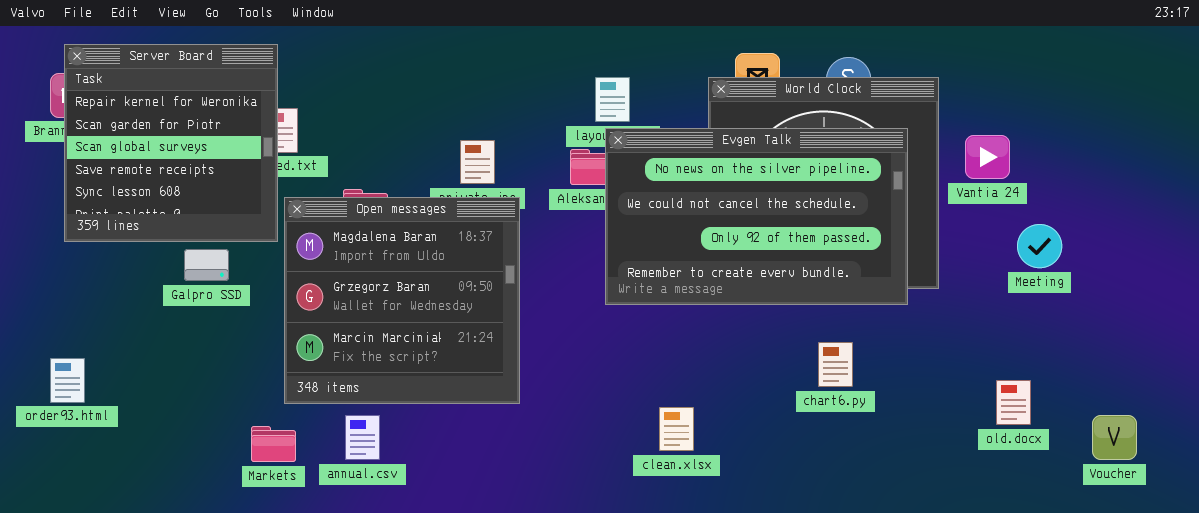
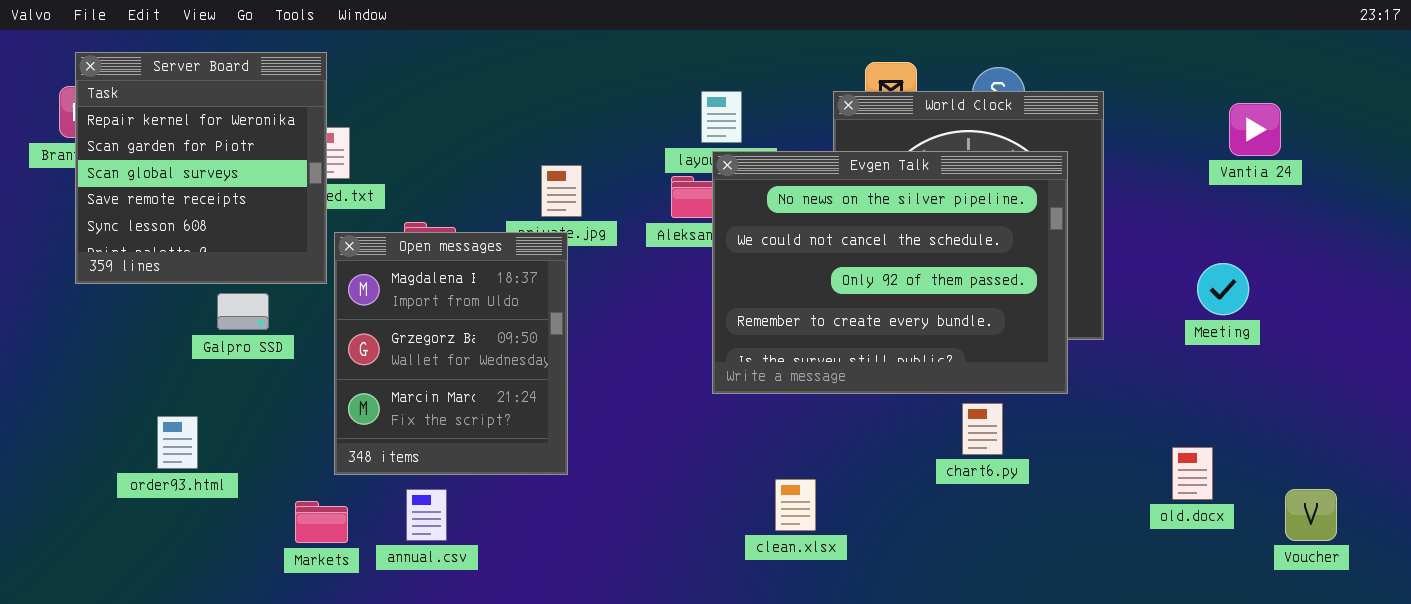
Evgen Talk: [605,128,908,305] -> [712,151,1068,394], resized
Vantia 24: [965,135,1010,179] -> [1229,103,1281,156], moved
Open messages: [284,197,520,404] -> [334,232,568,475], resized
order93.html: [50,358,85,403] -> [157,416,198,469], moved

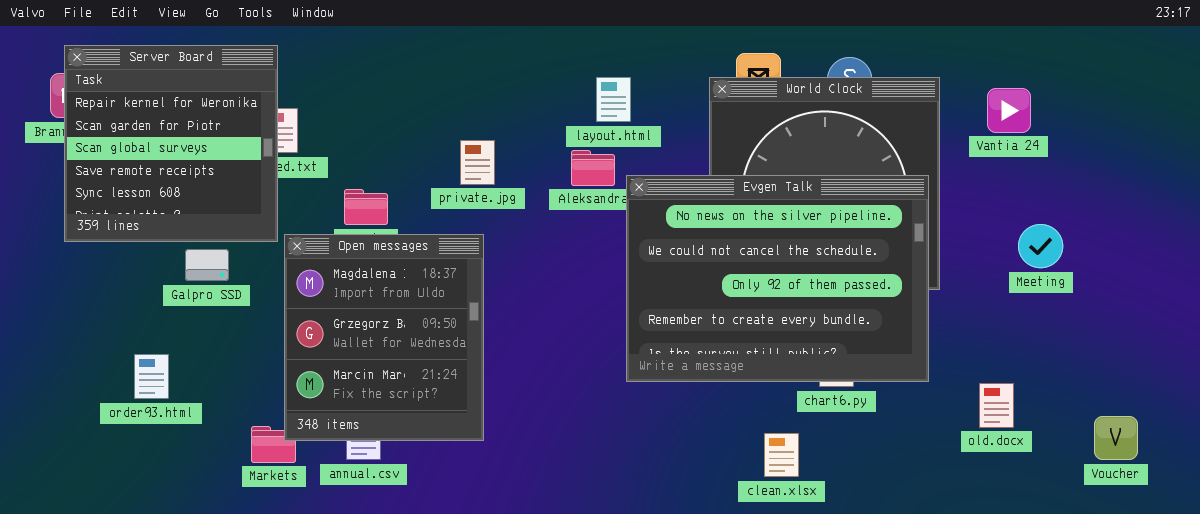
Vantia 24: [1229,103,1281,156] -> [987,88,1031,133], moved
Evgen Talk: [712,151,1068,394] -> [626,175,929,382], moved
Open messages: [334,232,568,475] -> [284,234,484,441], moved
old.docx: [1172,447,1213,500] -> [979,383,1014,428], moved
clean.xlsx: [775,479,816,531] -> [764,433,799,477], moved

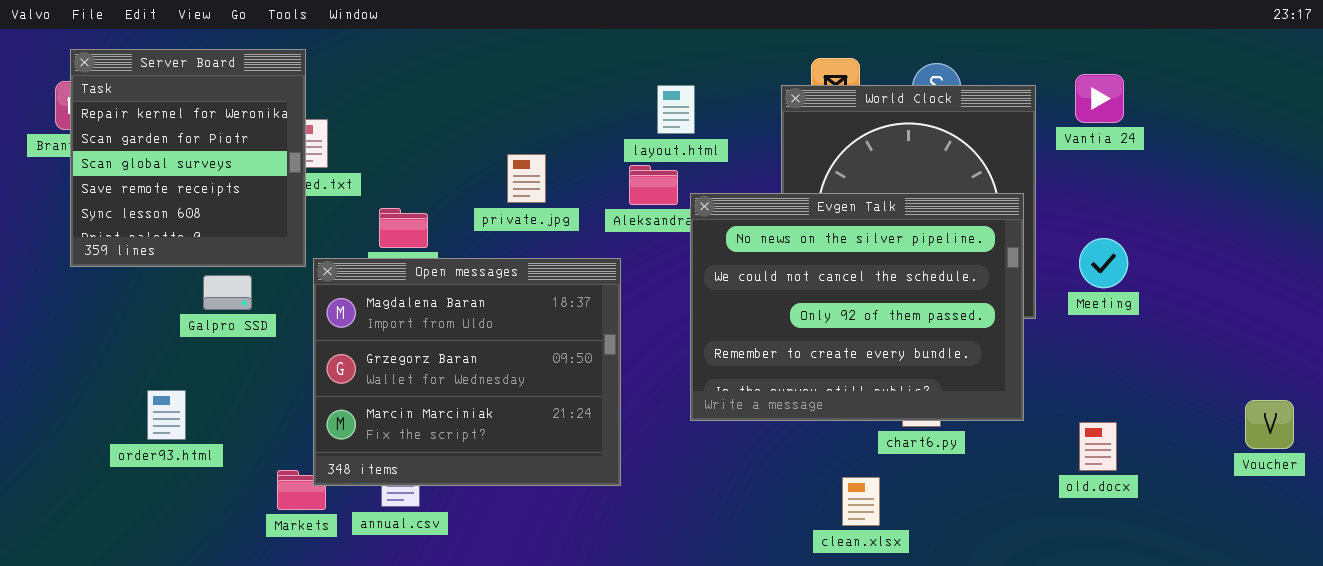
Vantia 24: [987,88,1031,133] -> [1075,74,1124,123], moved
Meeting: [1018,224,1063,268] -> [1079,238,1128,288], moved
Open messages: [284,234,484,441] -> [313,258,621,486], resized
Voucher: [1094,416,1138,460] -> [1245,400,1294,449], moved

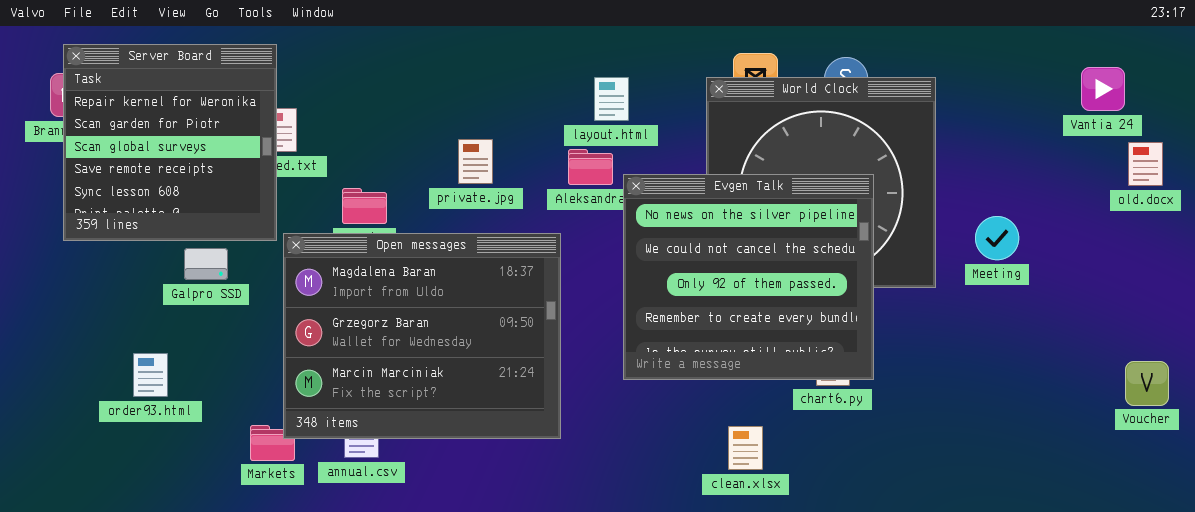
Vantia 24: [1075,74,1124,123] -> [1081,67,1125,111], moved
Evgen Talk: [690,193,1024,421] -> [623,174,874,380], resized
old.docx: [1079,422,1117,471] -> [1128,142,1163,186], moved
clean.xlsx: [842,477,880,526] -> [728,426,763,470], moved

